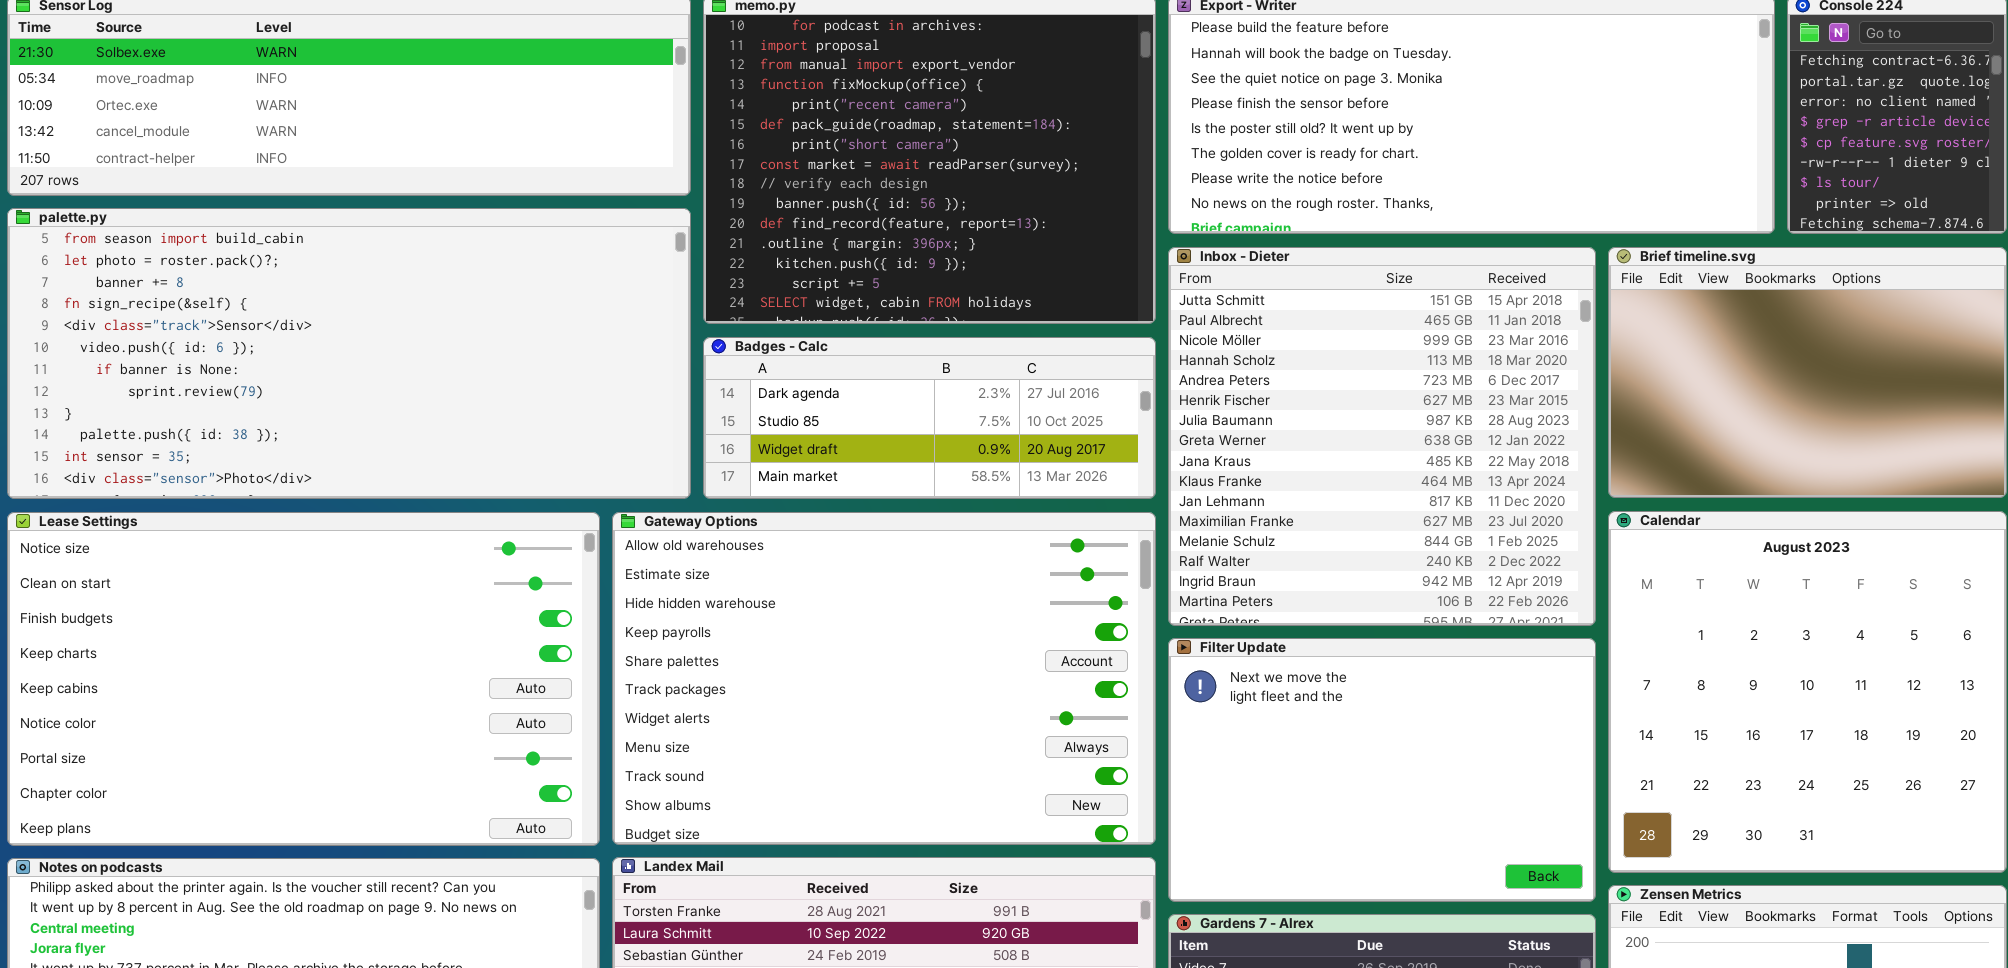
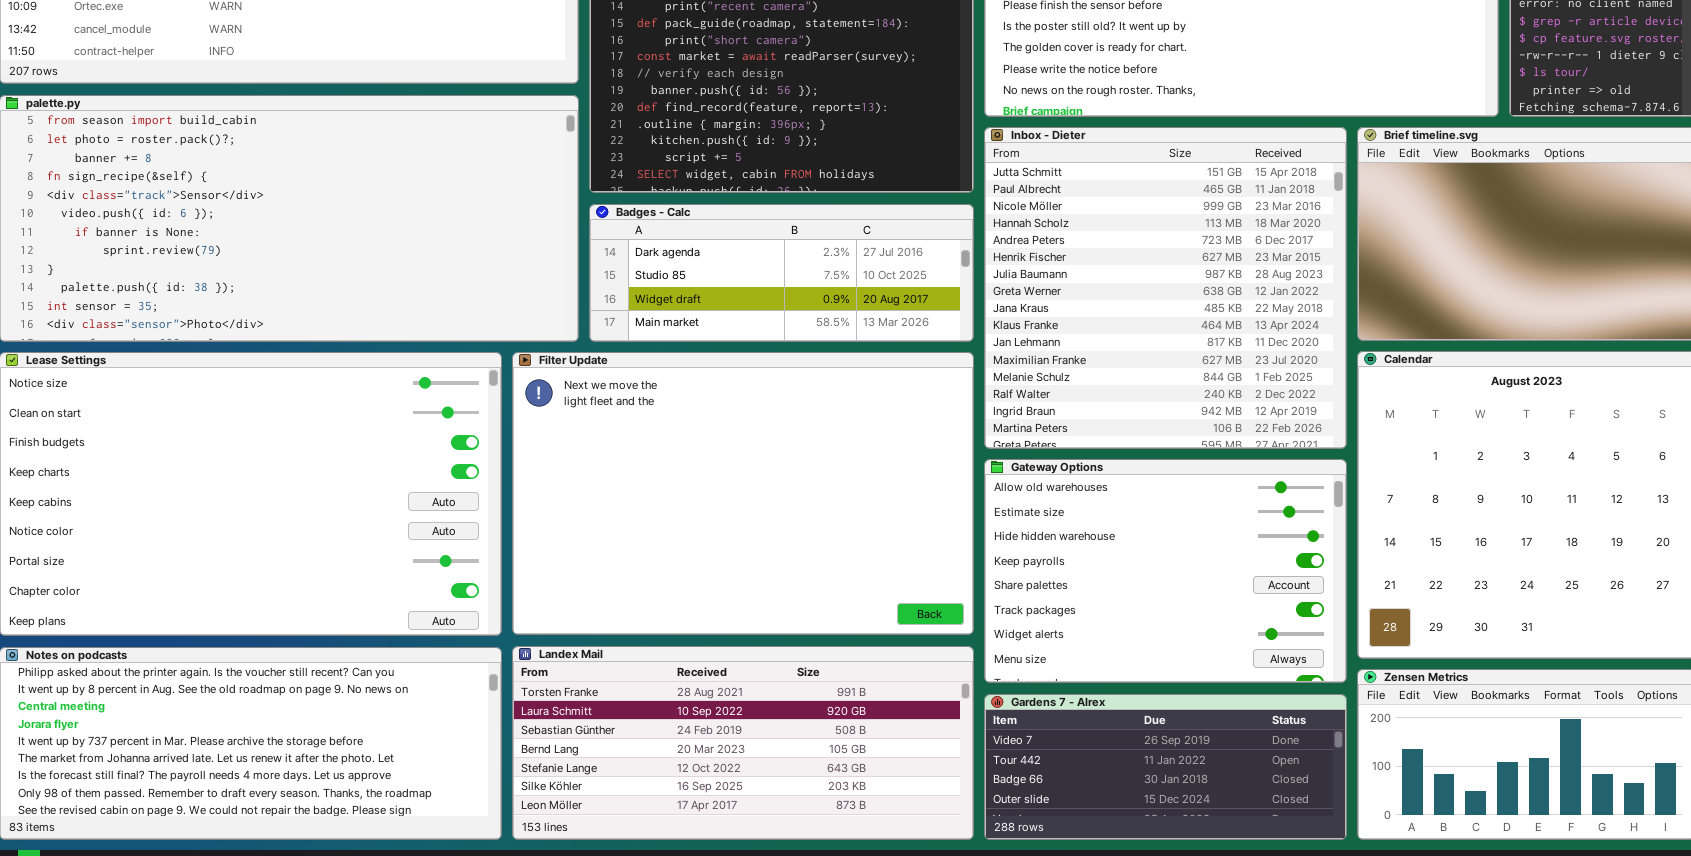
Gateway Options: [612,512,1156,845] -> [984,459,1347,683], moved, resized
Filter Update: [1168,638,1596,902] -> [512,352,974,635], moved, resized

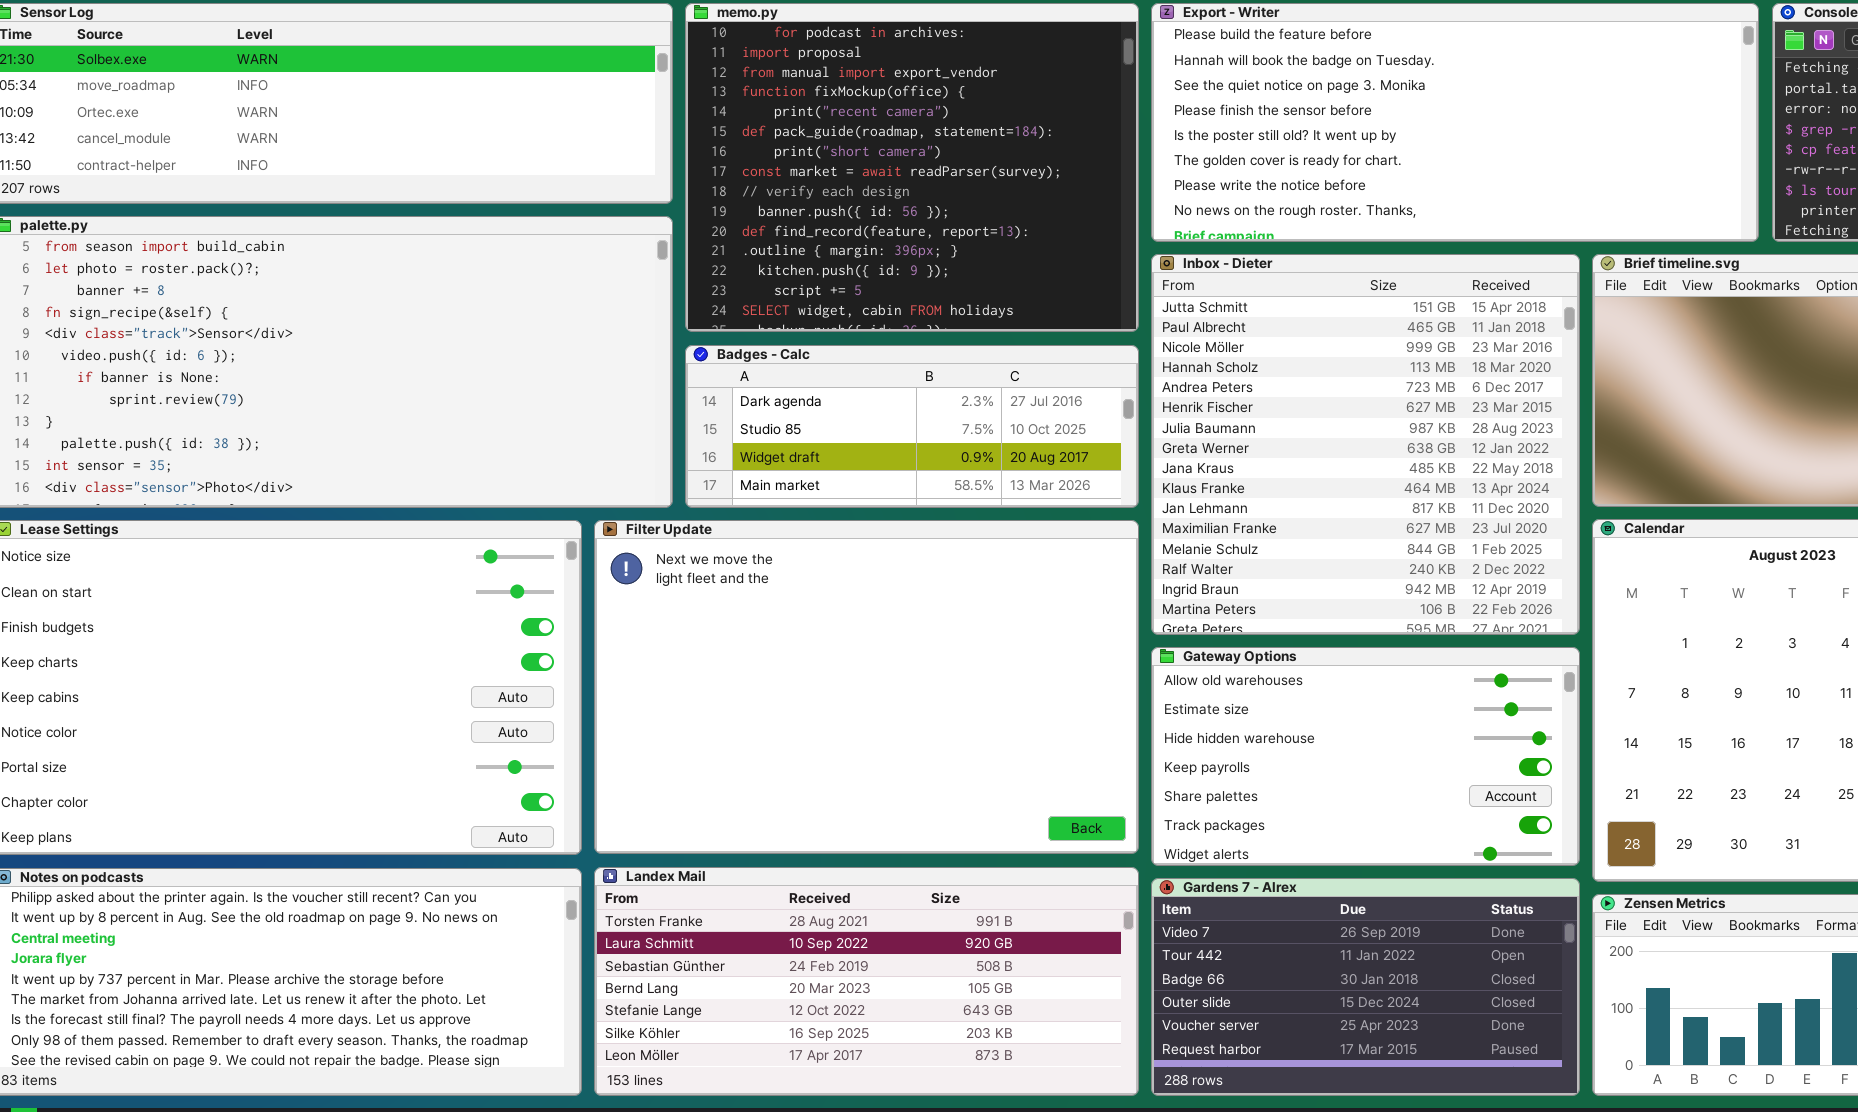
Gateway Options: [984,459,1347,683] -> [1151,647,1580,866], resized
Gardens 7 - Alrex: [984,694,1347,840] -> [1151,878,1580,1096], resized

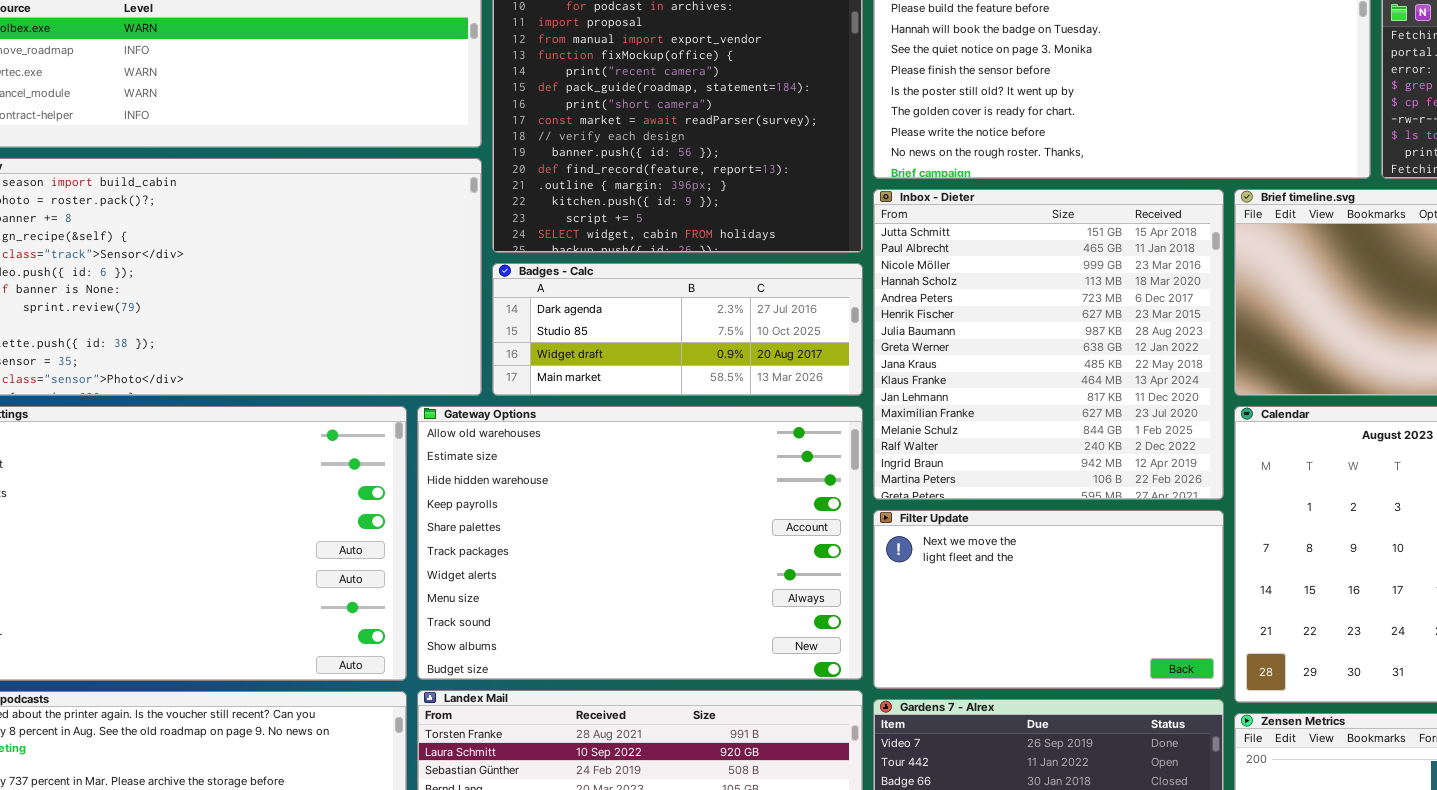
Filter Update: [594,520,1139,854] -> [873,510,1224,689], moved, resized
Gateway Options: [1151,647,1580,866] -> [417,406,863,680], moved, resized

